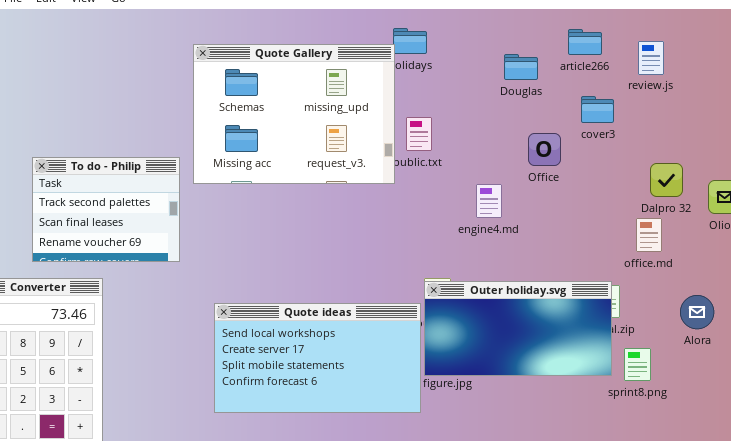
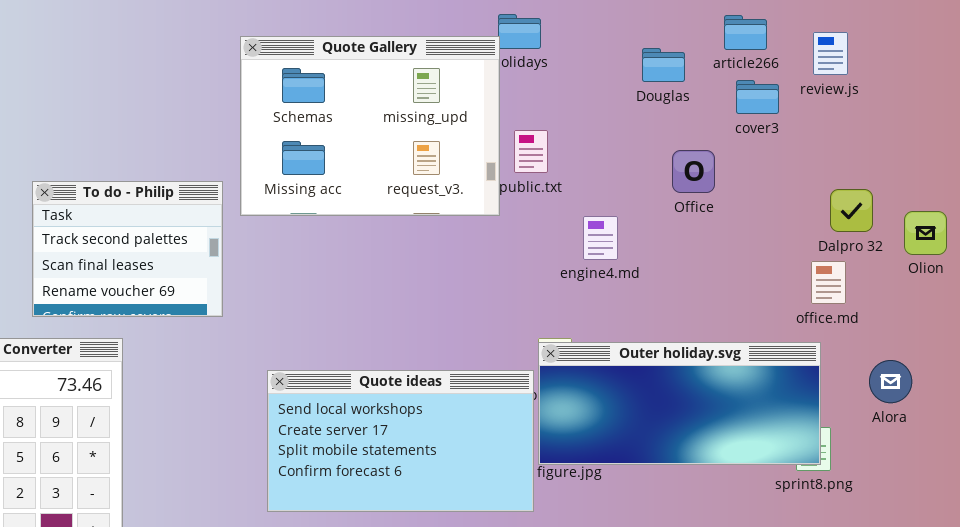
cover3: [581,96,614,123] -> [736,80,779,114], moved
engine4.md: [476,184,502,218] -> [583,216,618,260], moved
Outer holiday.svg: [424,281,612,376] -> [538,342,821,465], resized

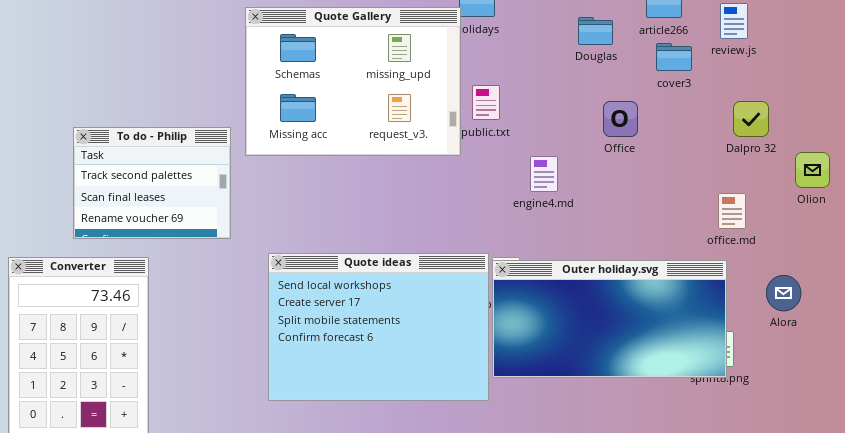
Dalpro 32: [830,189,873,232] -> [733,101,769,137], moved
Outer holiday.svg: [538,342,821,465] -> [492,260,727,378], resized
Quote ideas: [267,370,534,512] -> [268,253,489,401], resized

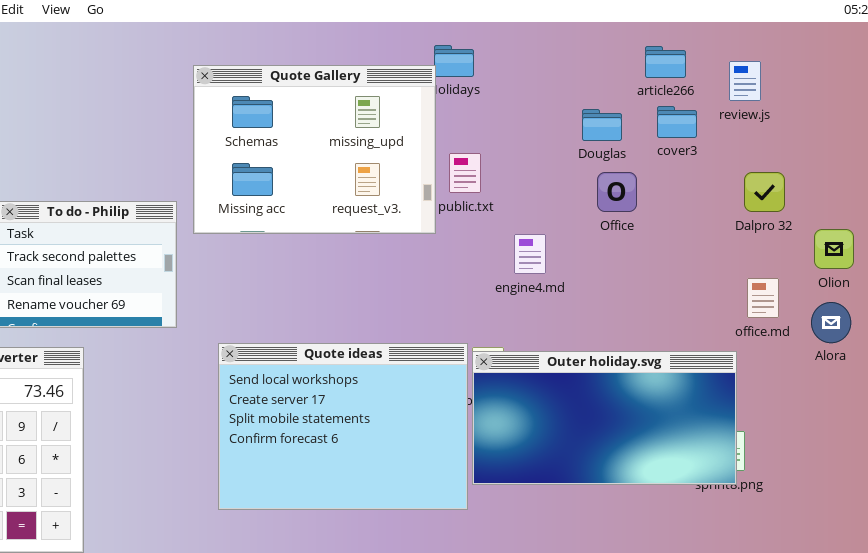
Douglas: [578,17,613,45] -> [582,109,622,141], moved
office.md: [718,193,746,229] -> [747,278,779,318], moved
Alora: [766,275,801,311] -> [811,302,851,343], moved

